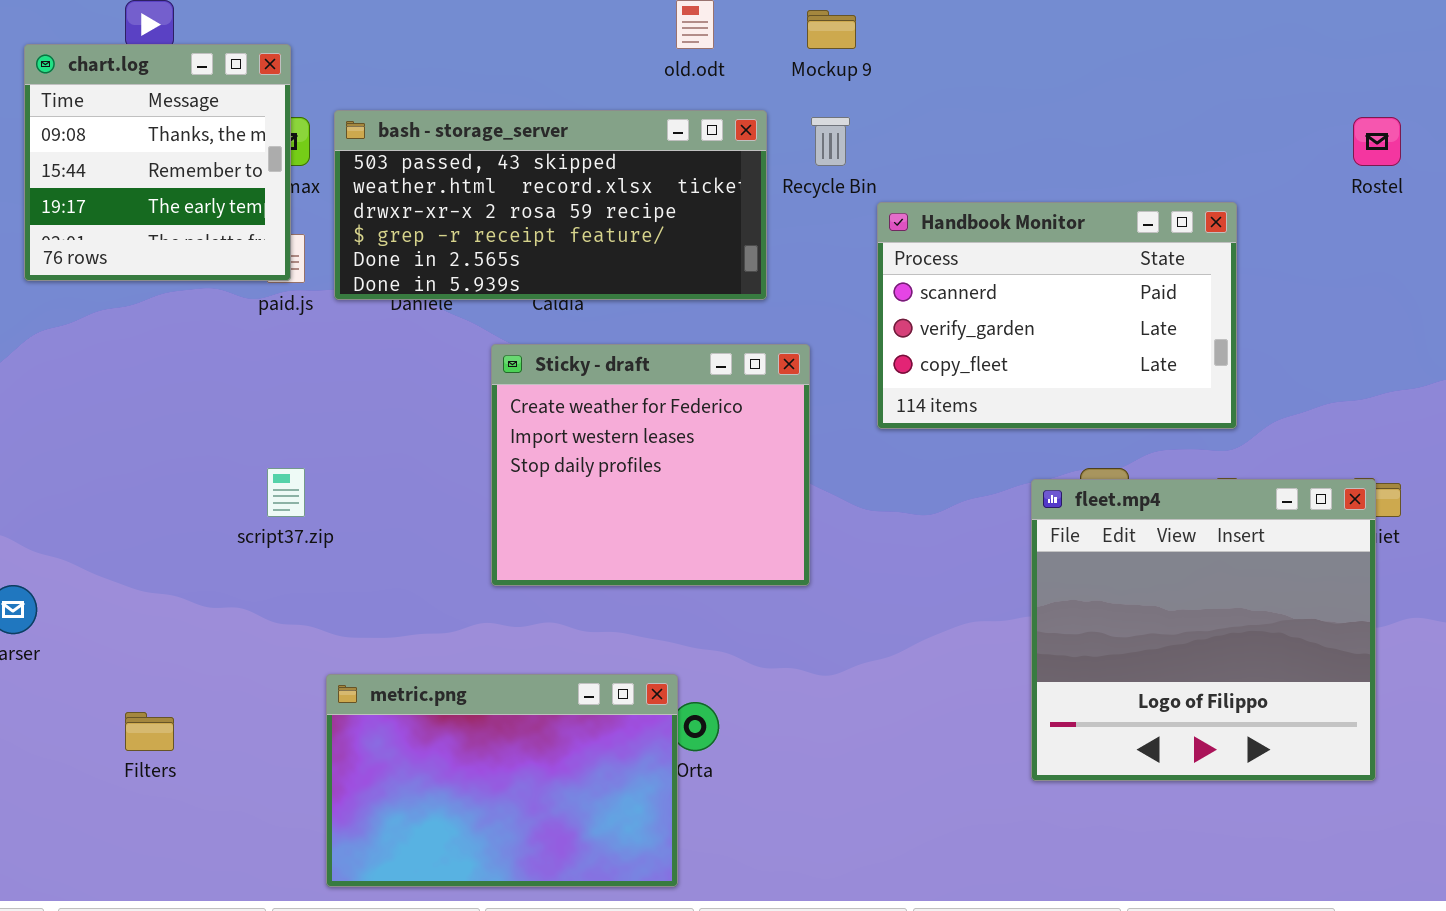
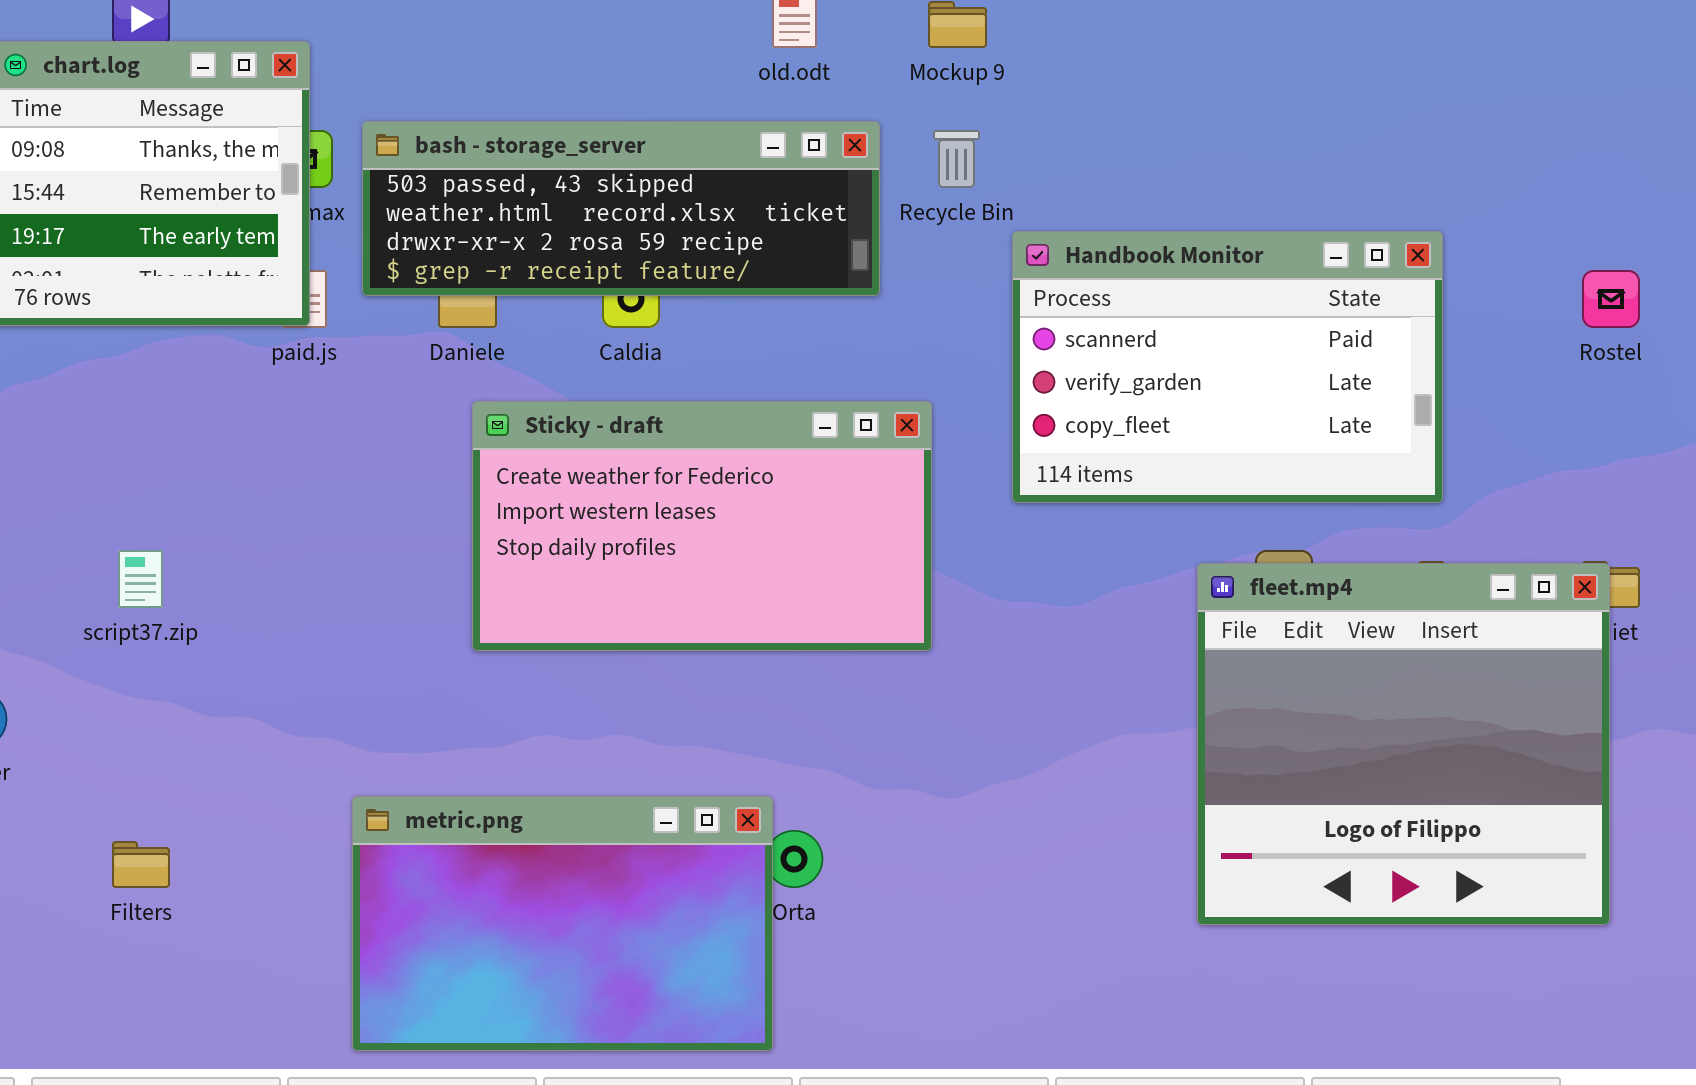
bash - storage_server: [334,110,767,300] -> [362,121,880,296], resized
Rostel: [1353,117,1401,166] -> [1582,270,1640,328], moved
Sticky - draft: [491,344,810,586] -> [472,401,932,651], resized
script37.zip: [267,468,305,517] -> [118,550,163,608], moved

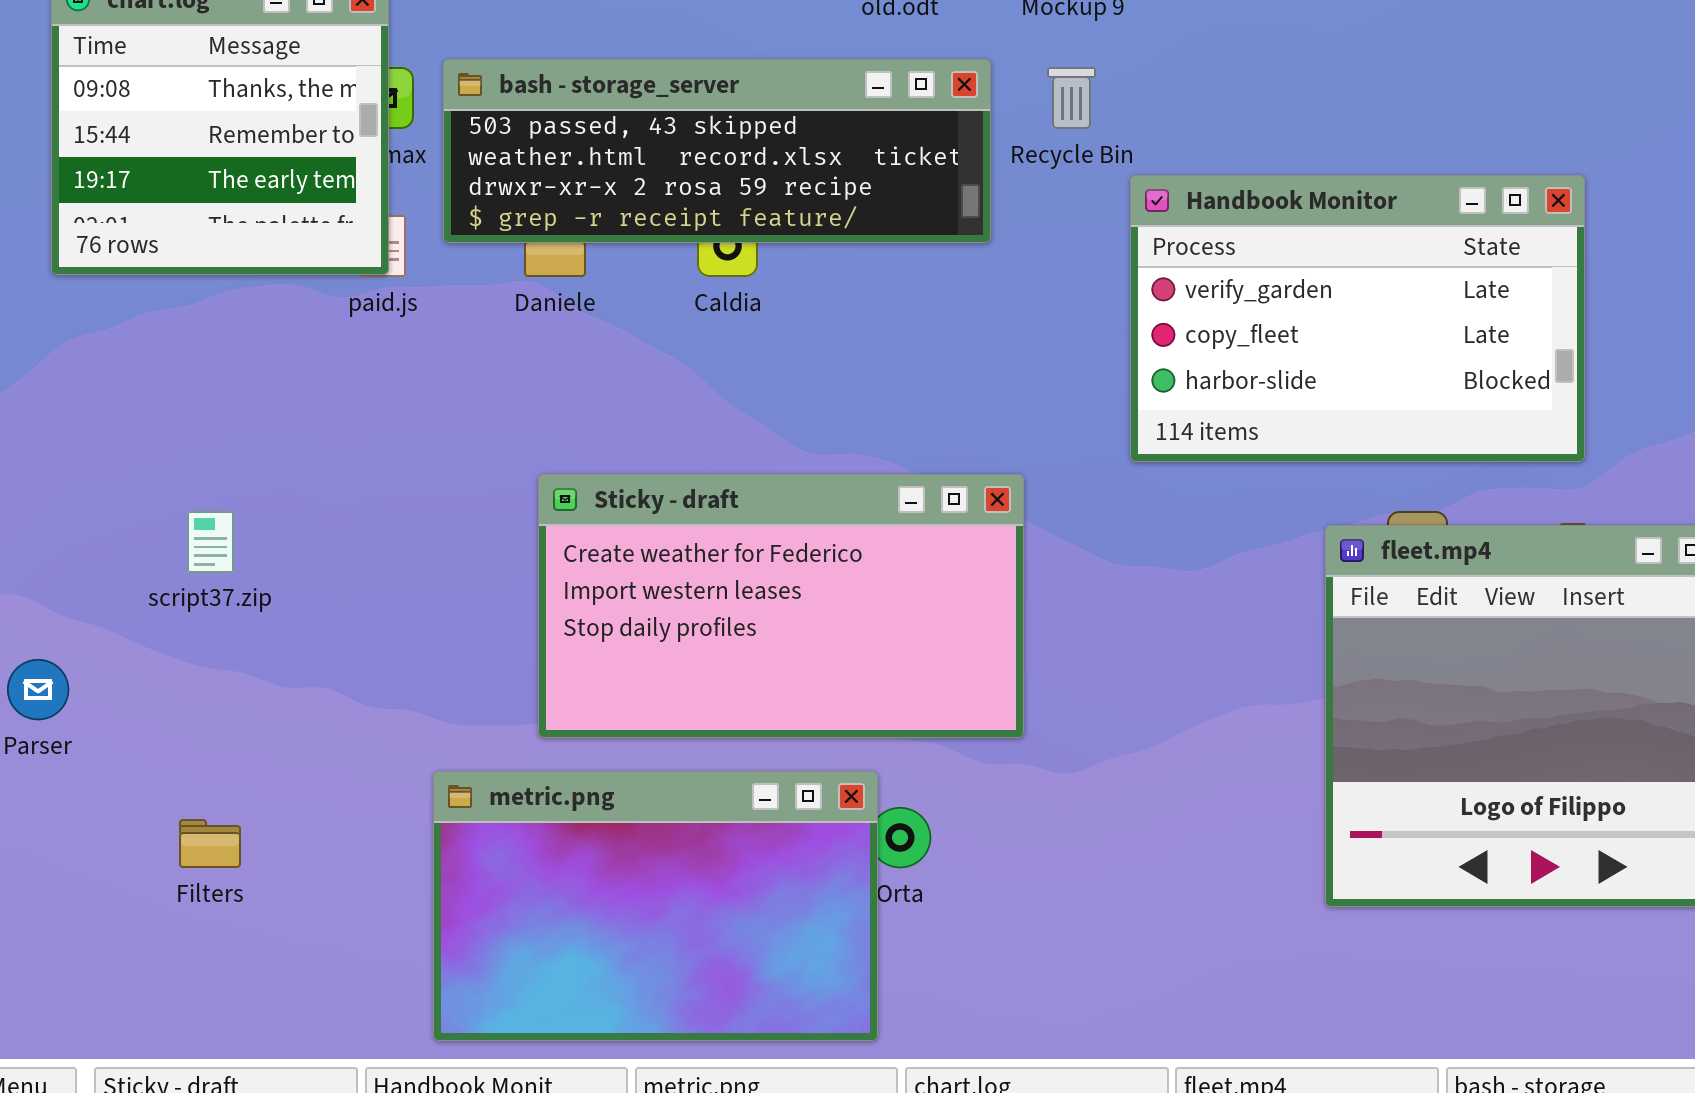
Handbook Monitor: [1012,231,1443,503] -> [1130,175,1585,462], scrolled down 1 row
Sticky - draft: [472,401,932,651] -> [538,474,1024,738], moved

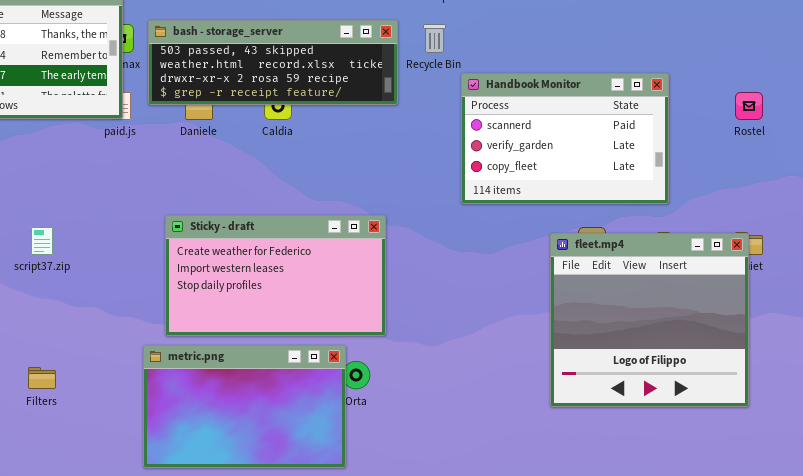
Handbook Monitor: [1130,175,1585,462] -> [461,73,669,204], scrolled up 1 row
Sticky - draft: [538,474,1024,738] -> [165,215,386,336], moved

